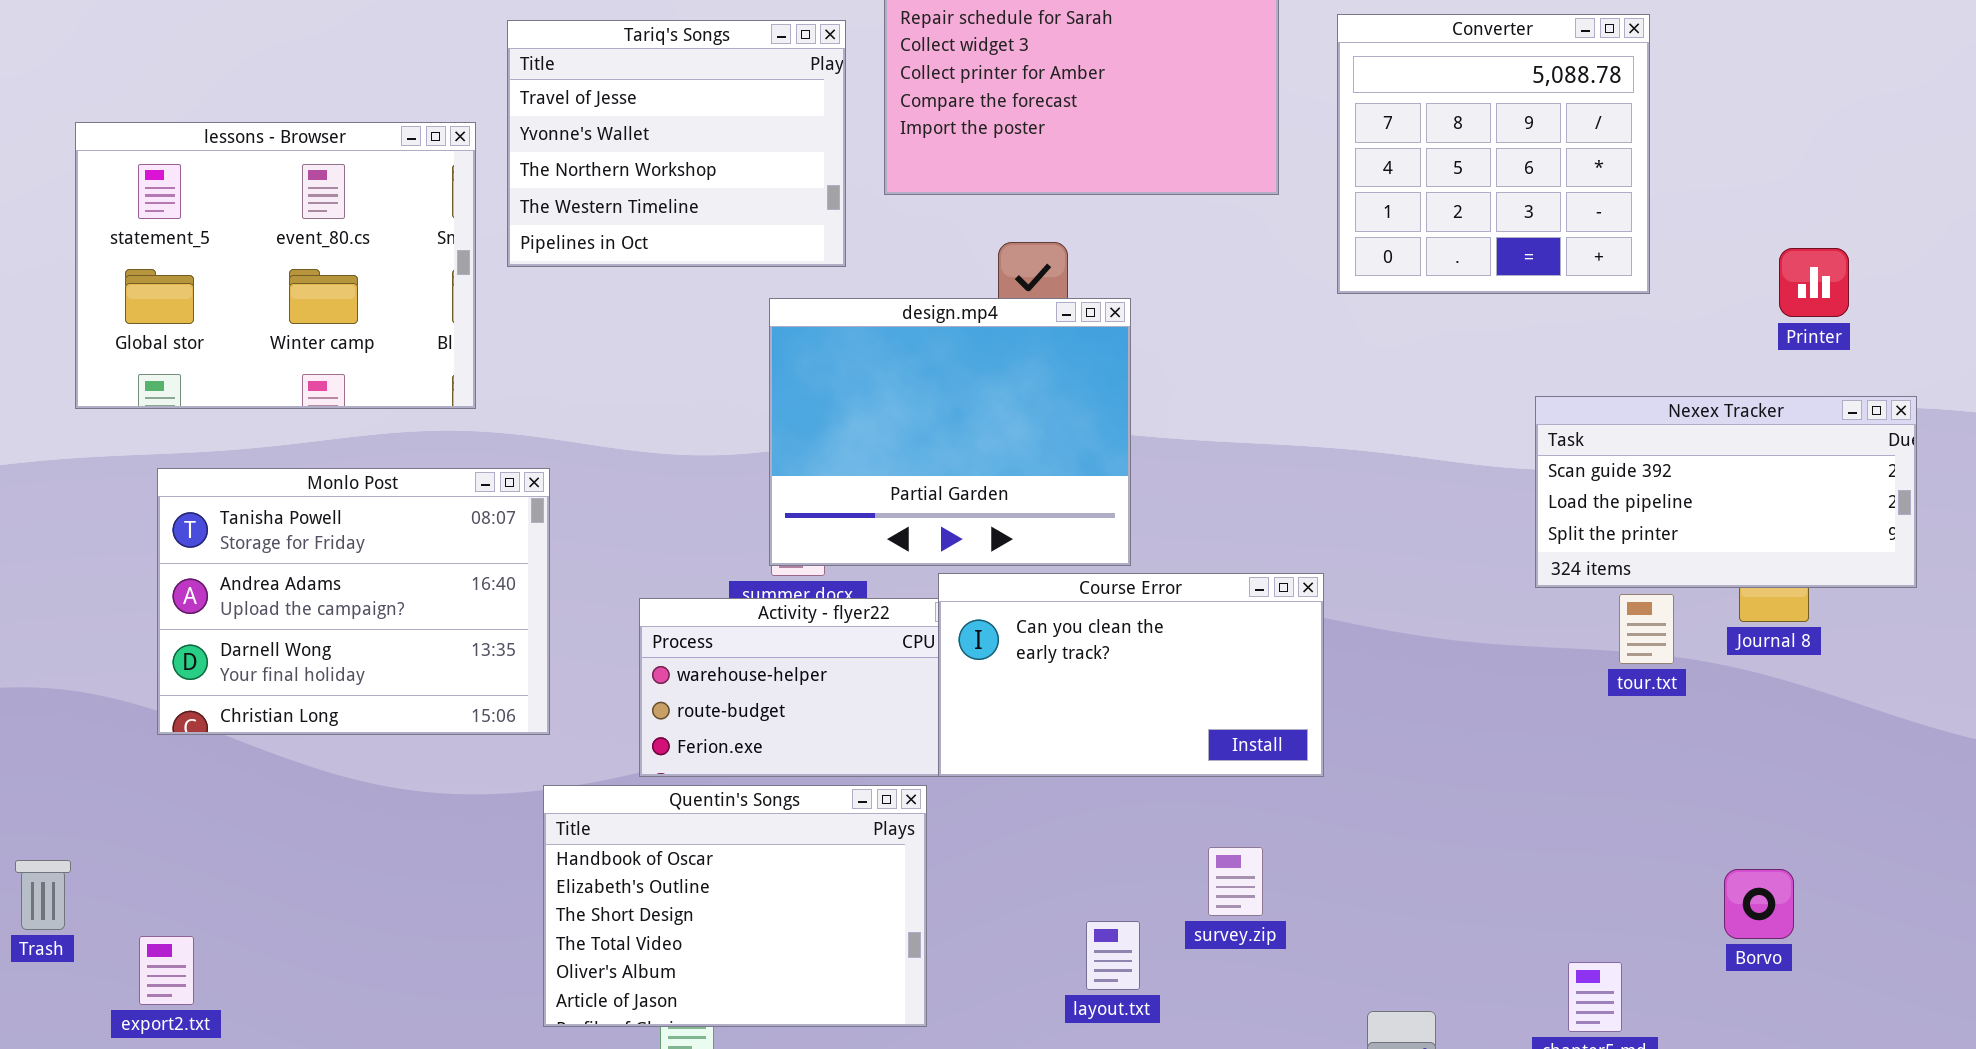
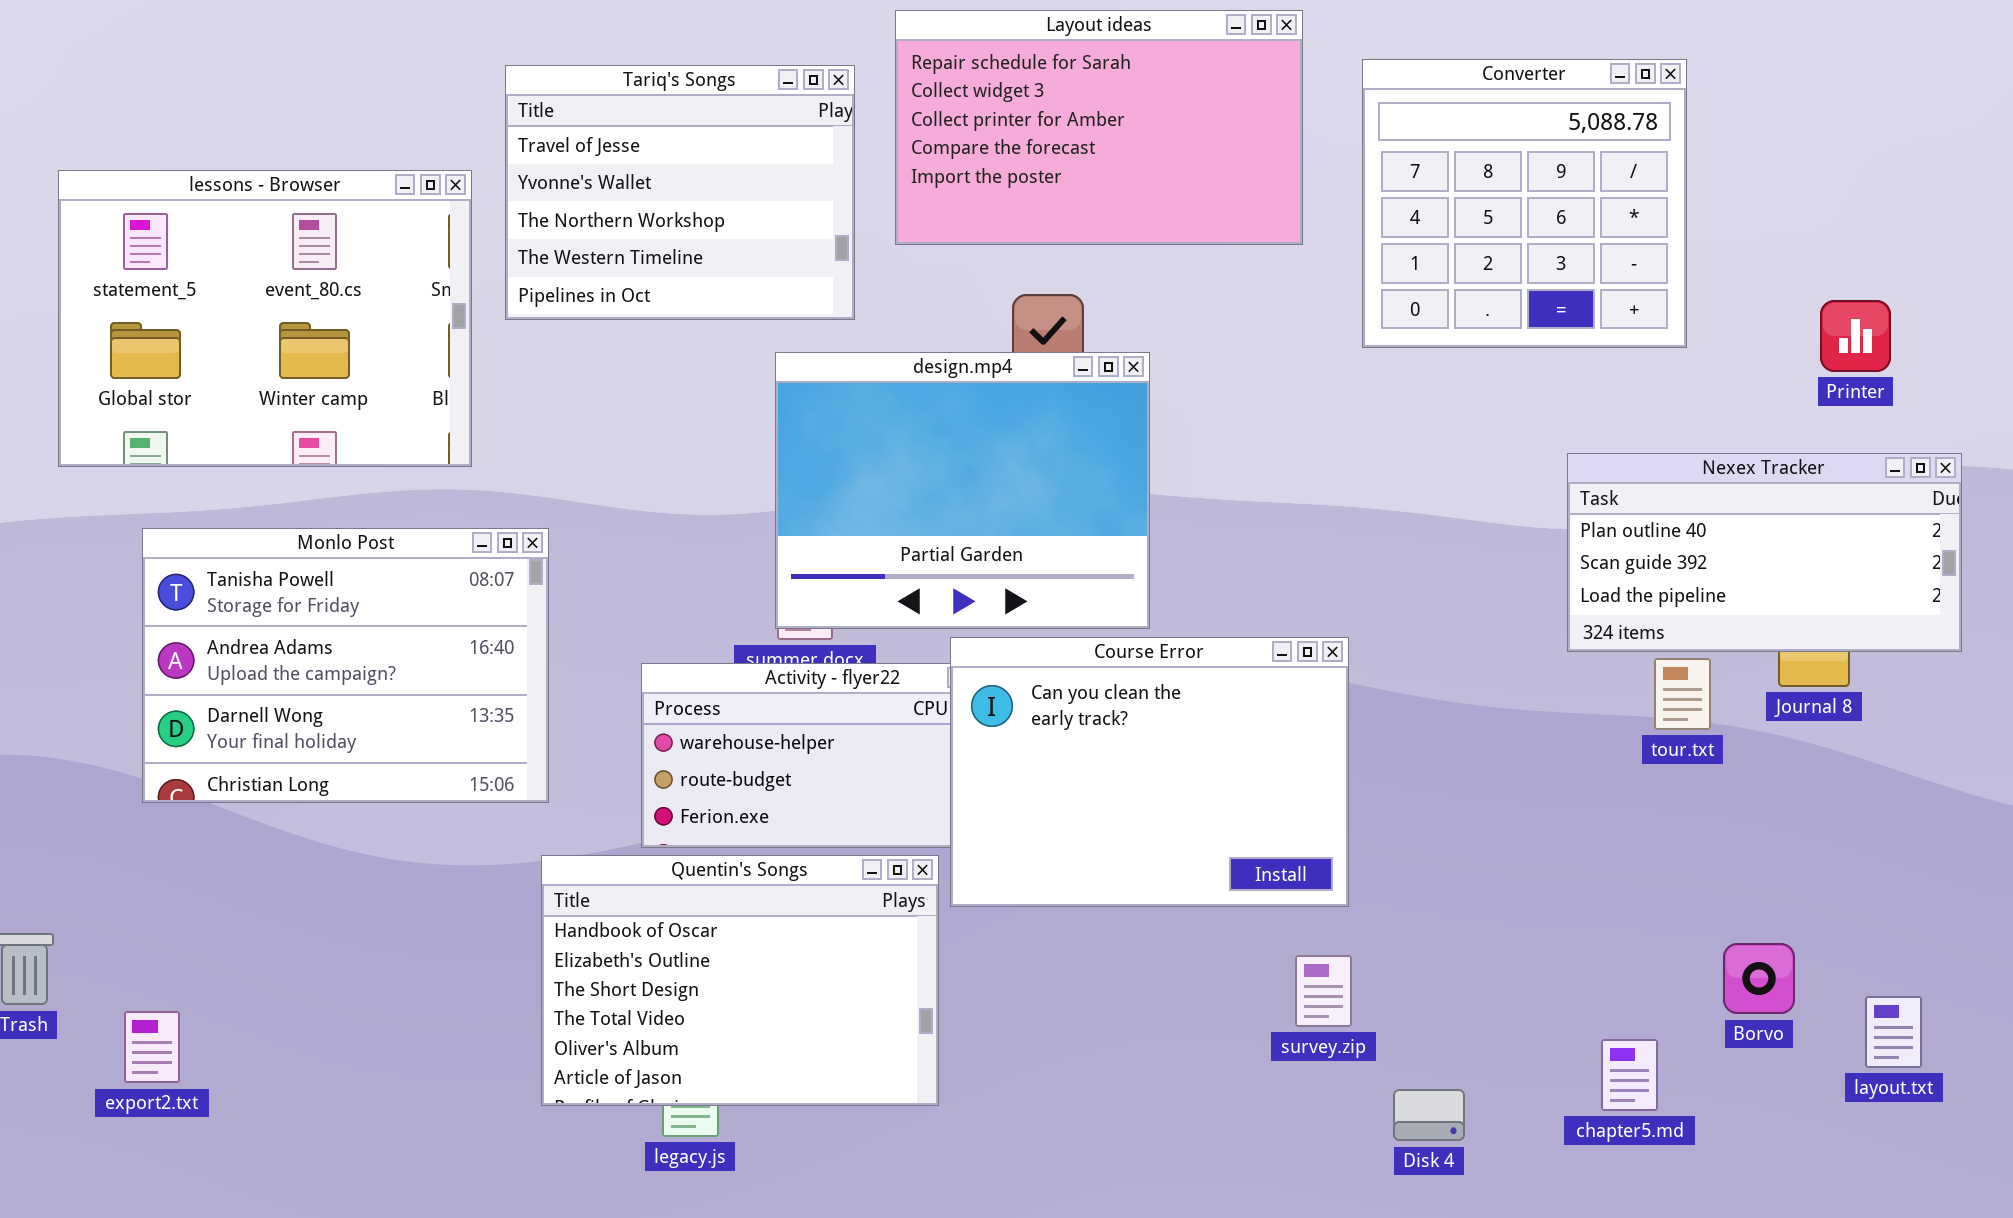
Nexex Tracker: [1535,396,1917,588] -> [1567,453,1962,652], scrolled up 1 row
Course Error: [938,573,1324,777] -> [950,637,1349,907], resized
survey.zip: [1208,847,1263,916] -> [1295,955,1352,1027], moved
Borvo: [1724,869,1794,939] -> [1723,943,1795,1014], moved
layout.txt: [1086,921,1140,990] -> [1865,996,1922,1068], moved

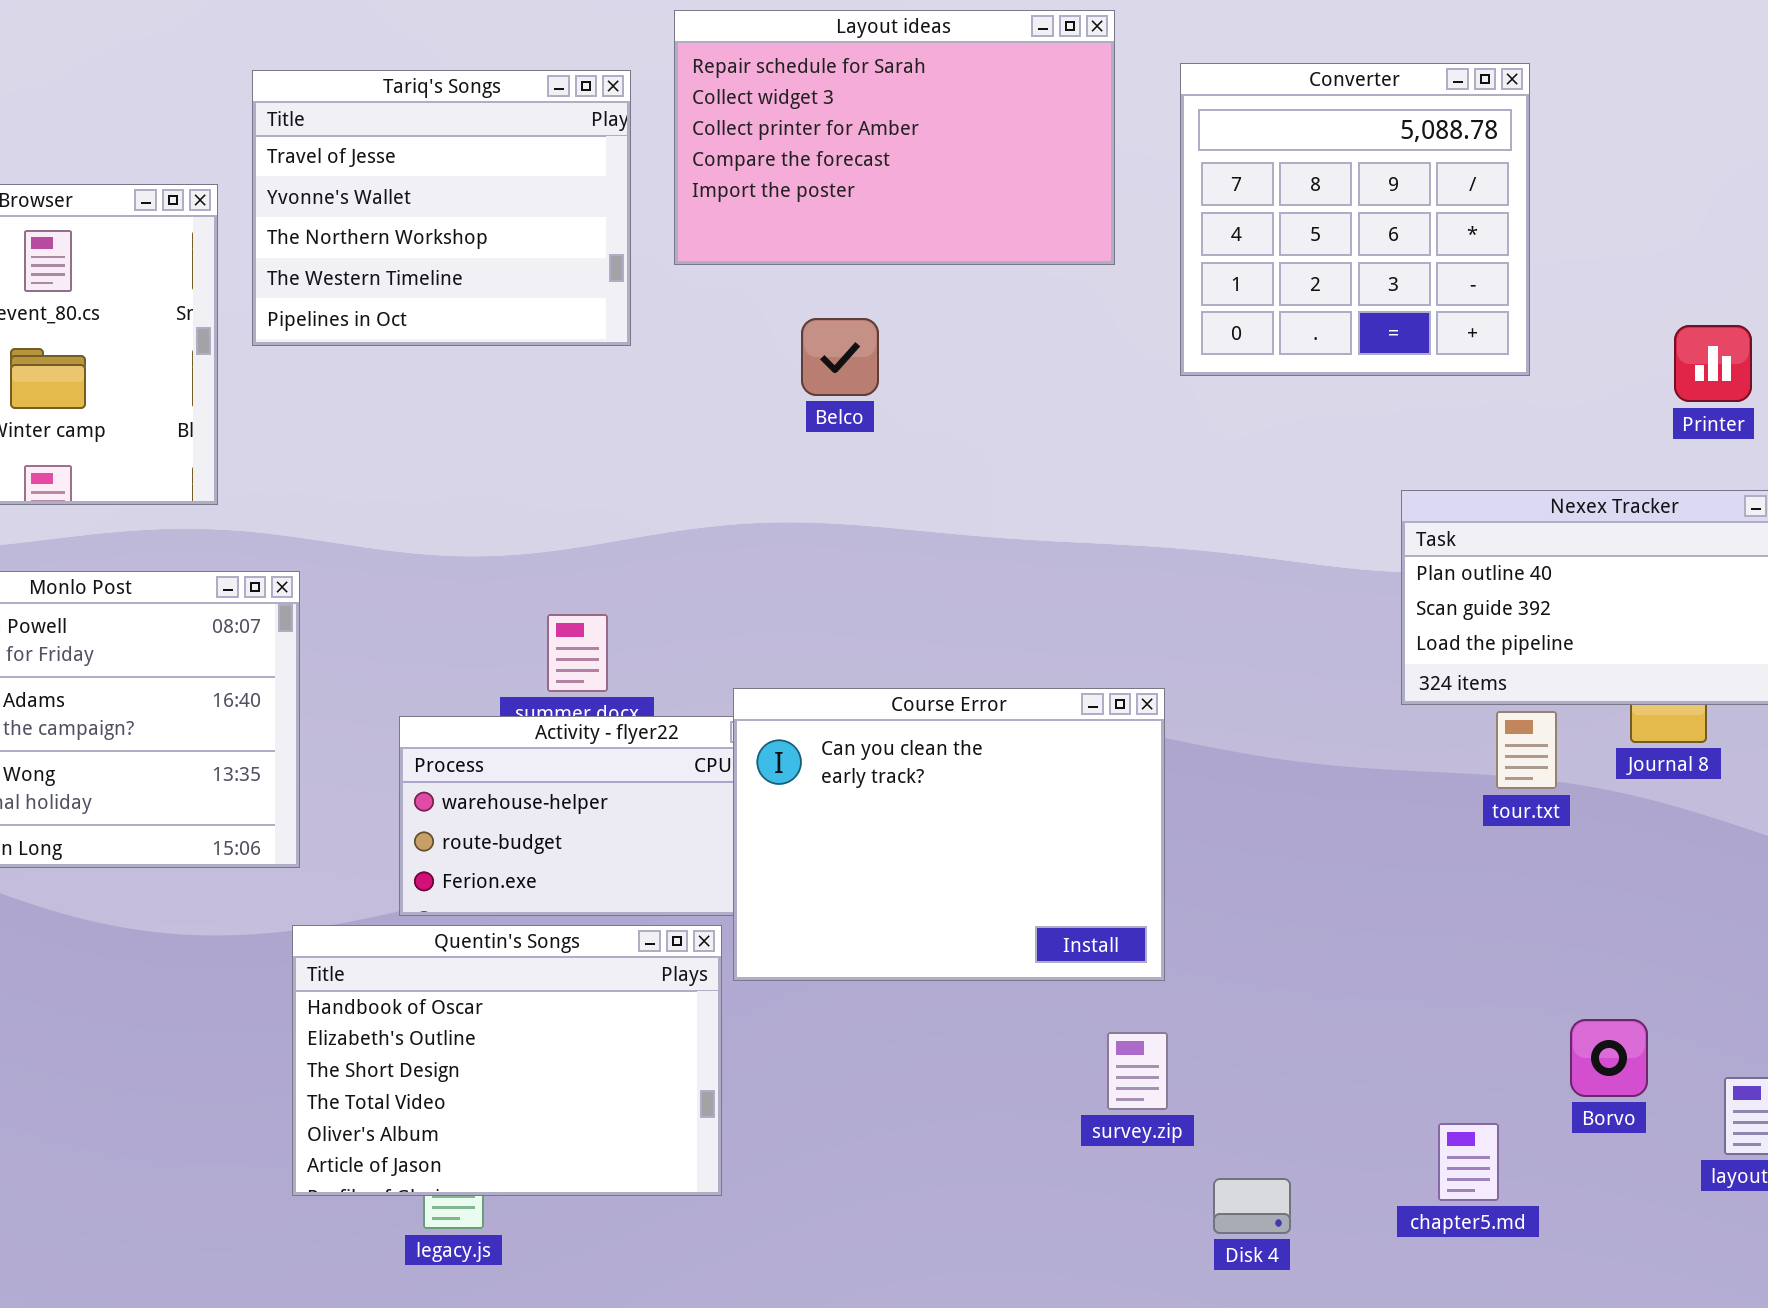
design.mp4: [775,352,1150,629] -> none, closed

